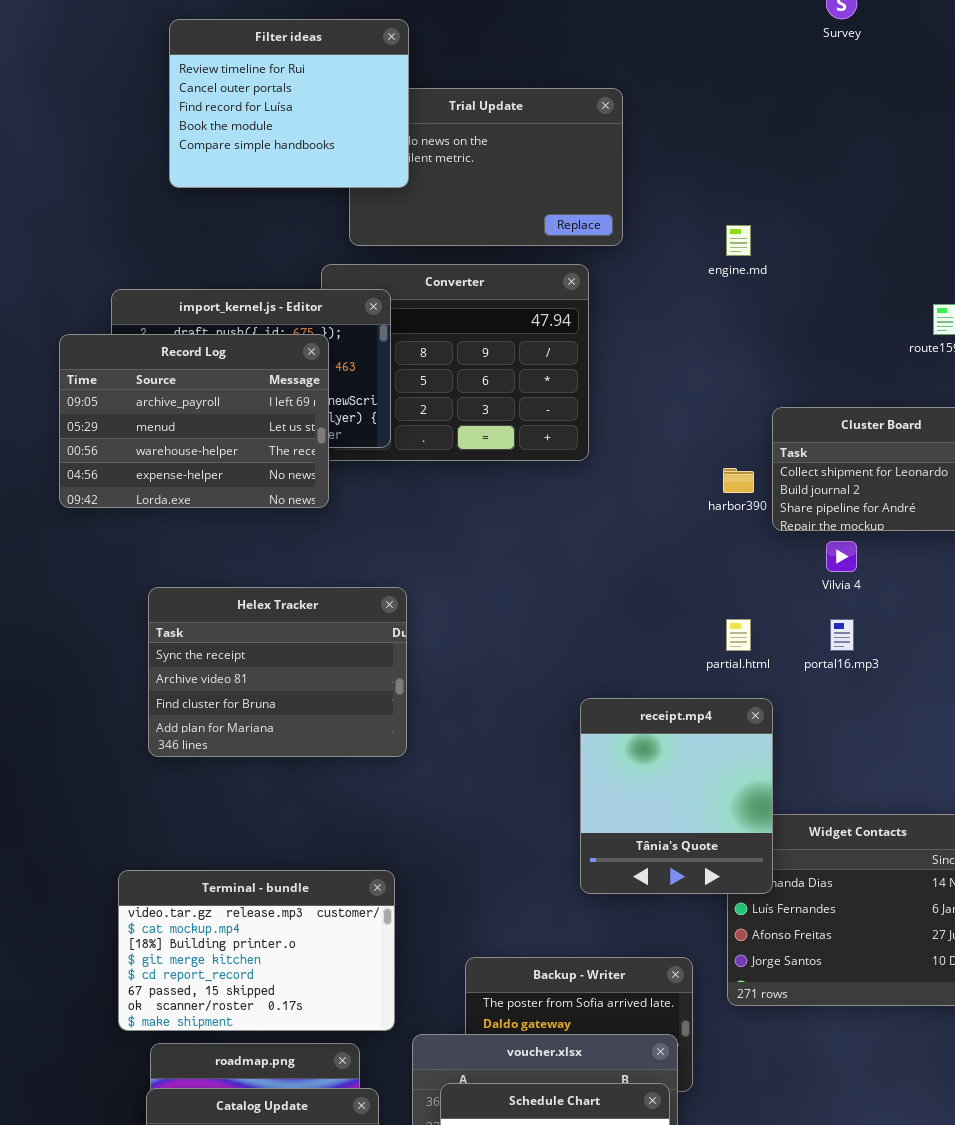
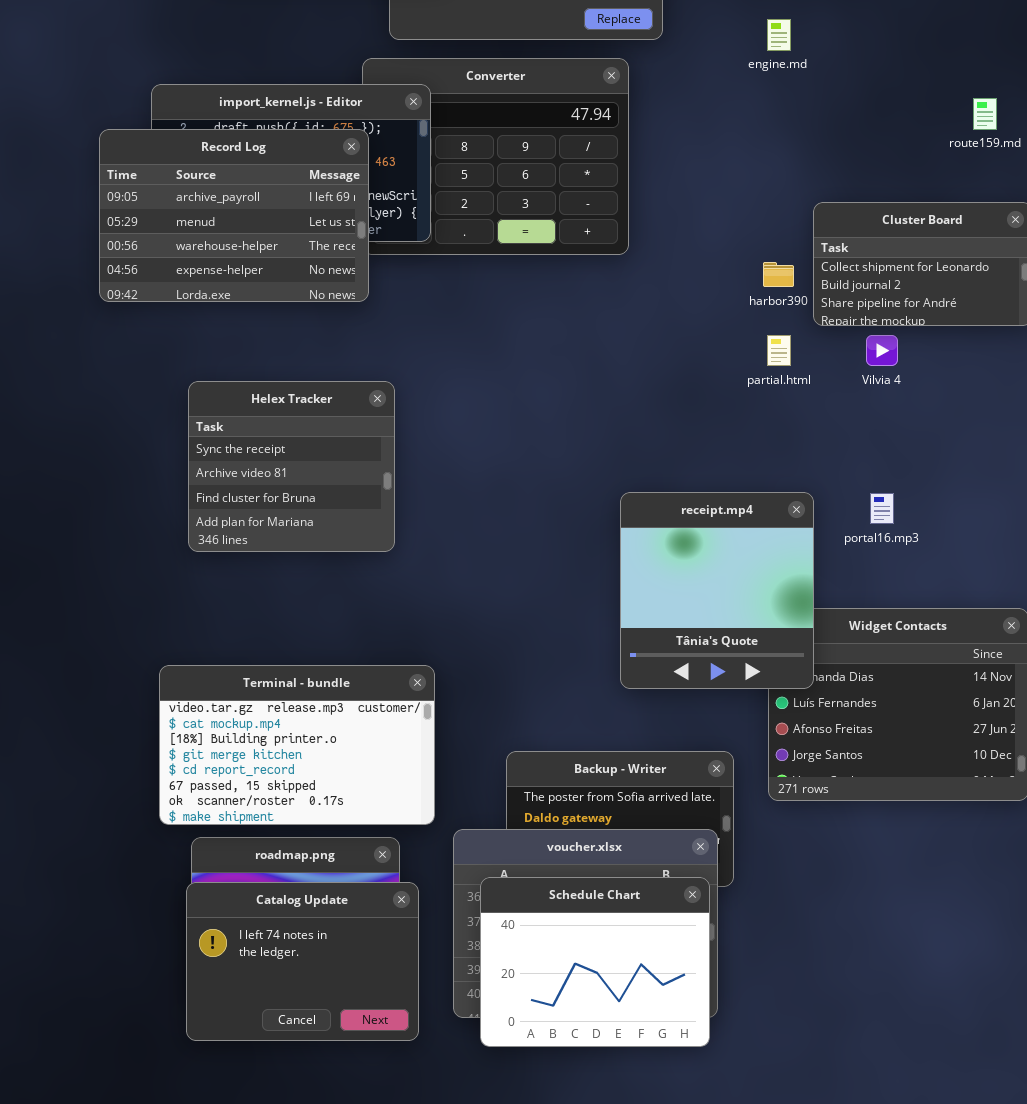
Helex Tracker: [148,587,407,757] -> [188,381,395,552], resized
partial.html: [726,619,751,651] -> [767,335,791,366], moved
portal16.mp3: [830,619,854,651] -> [870,493,894,524], moved

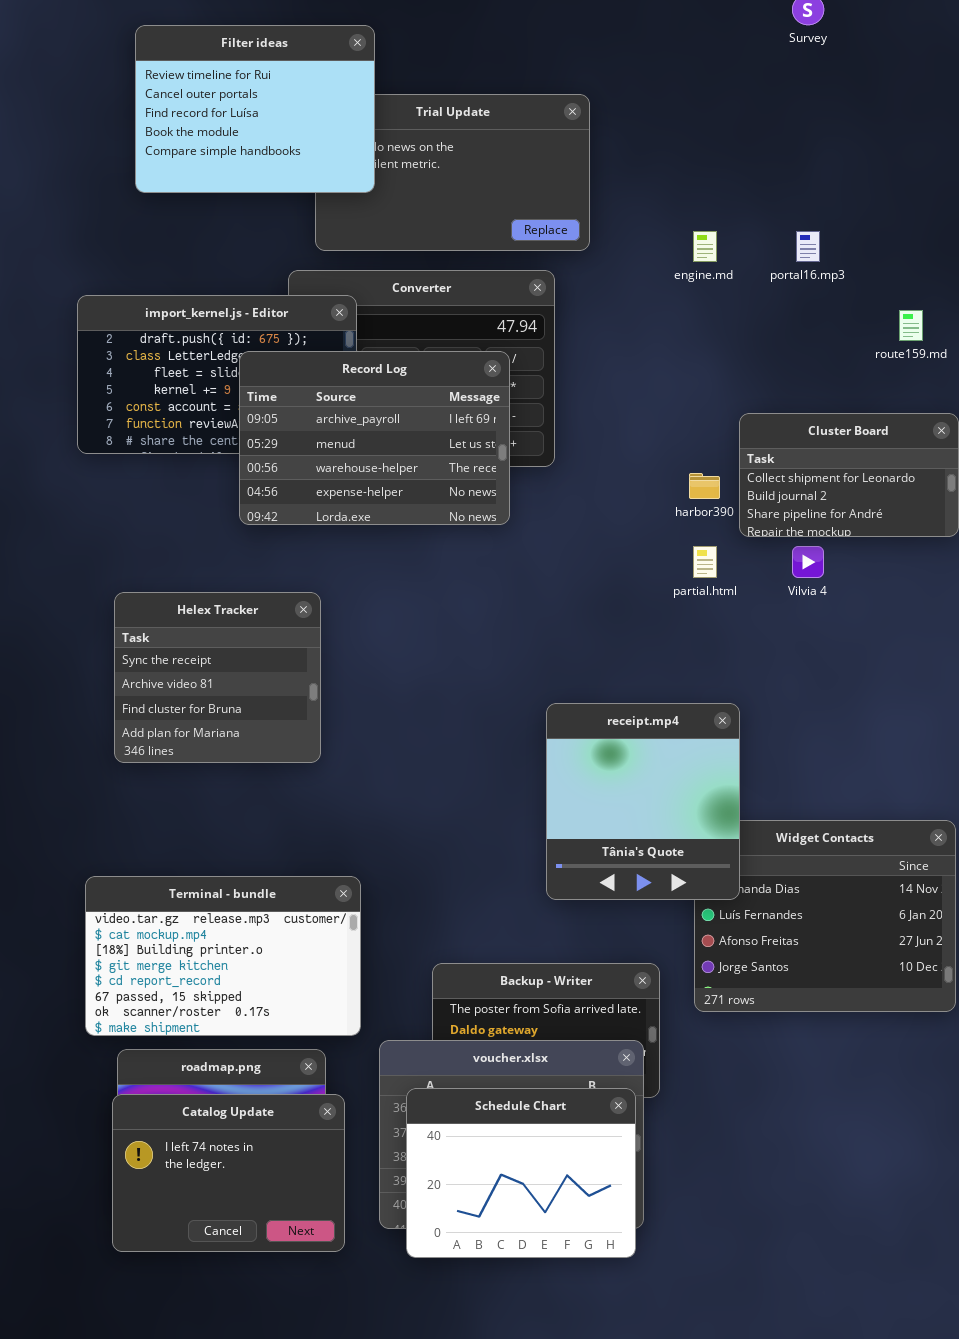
Record Log: [99,129,369,302] -> [239,351,510,525], moved
portal16.mp3: [870,493,894,524] -> [796,231,820,262], moved

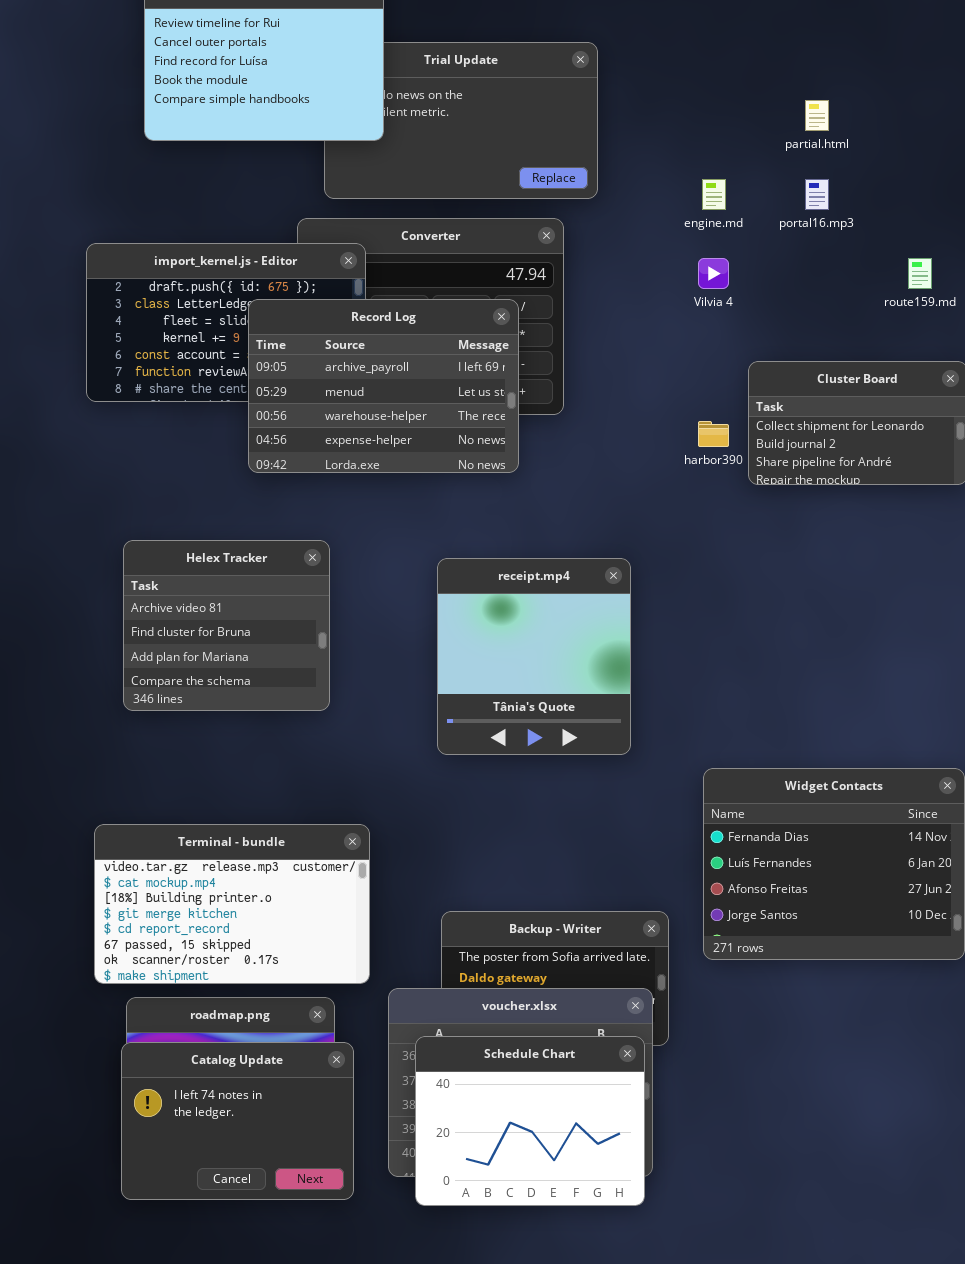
partial.html: [693,546,717,578] -> [805,100,829,131], moved
Vilvia 4: [792,546,824,578] -> [698,258,729,289], moved
Helex Tracker: [114,592,321,763] -> [123,540,330,711], scrolled down 1 row
receipt.mp4: [546,703,740,900] -> [437,558,631,755], moved

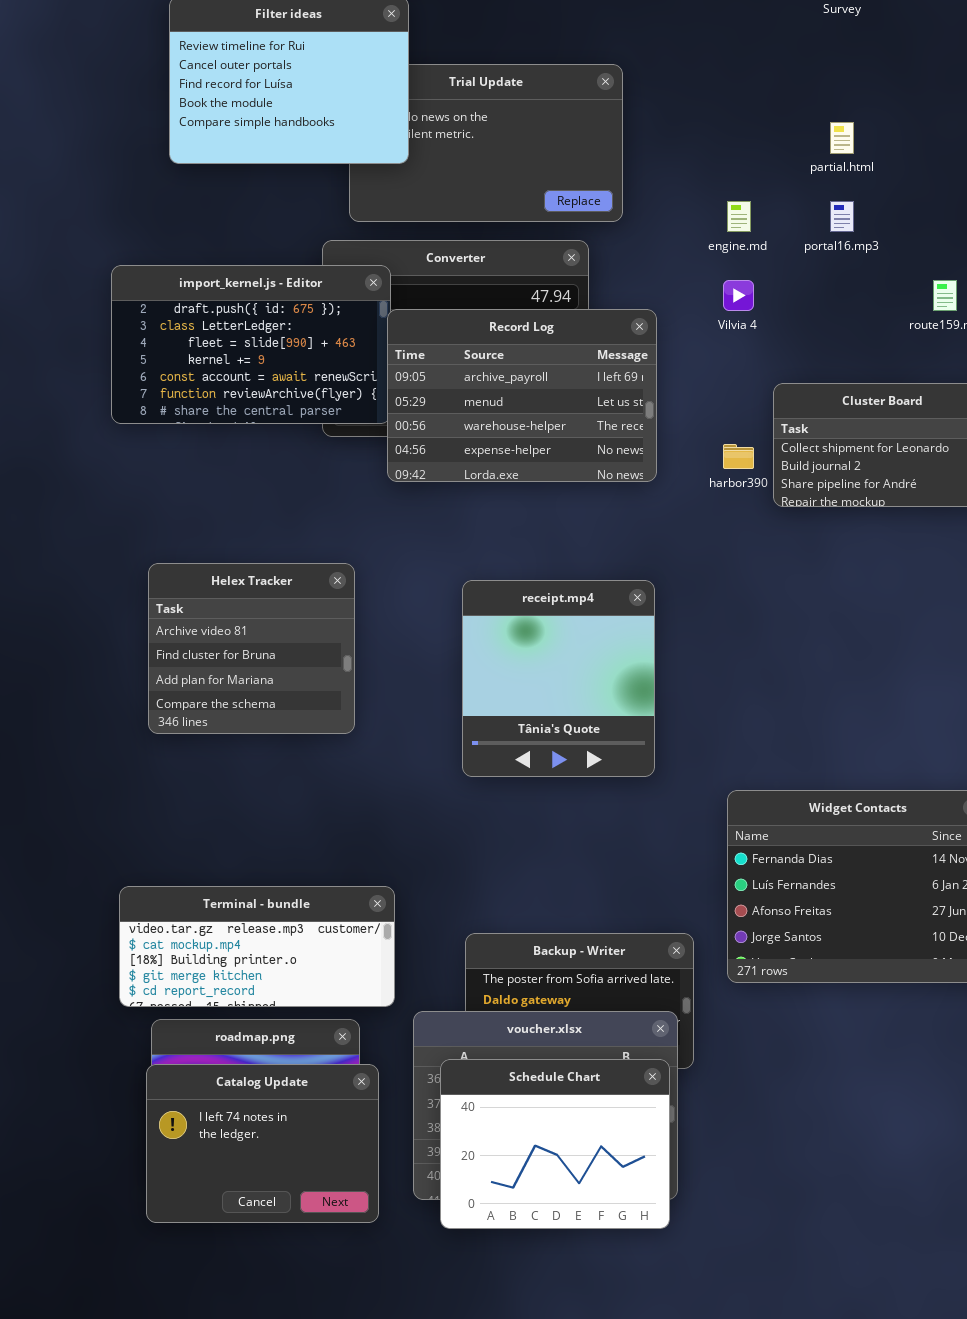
Record Log: [248,299,519,473] -> [387,309,657,482], moved
Terminal - bundle: [94,824,370,984] -> [119,886,395,1007], resized

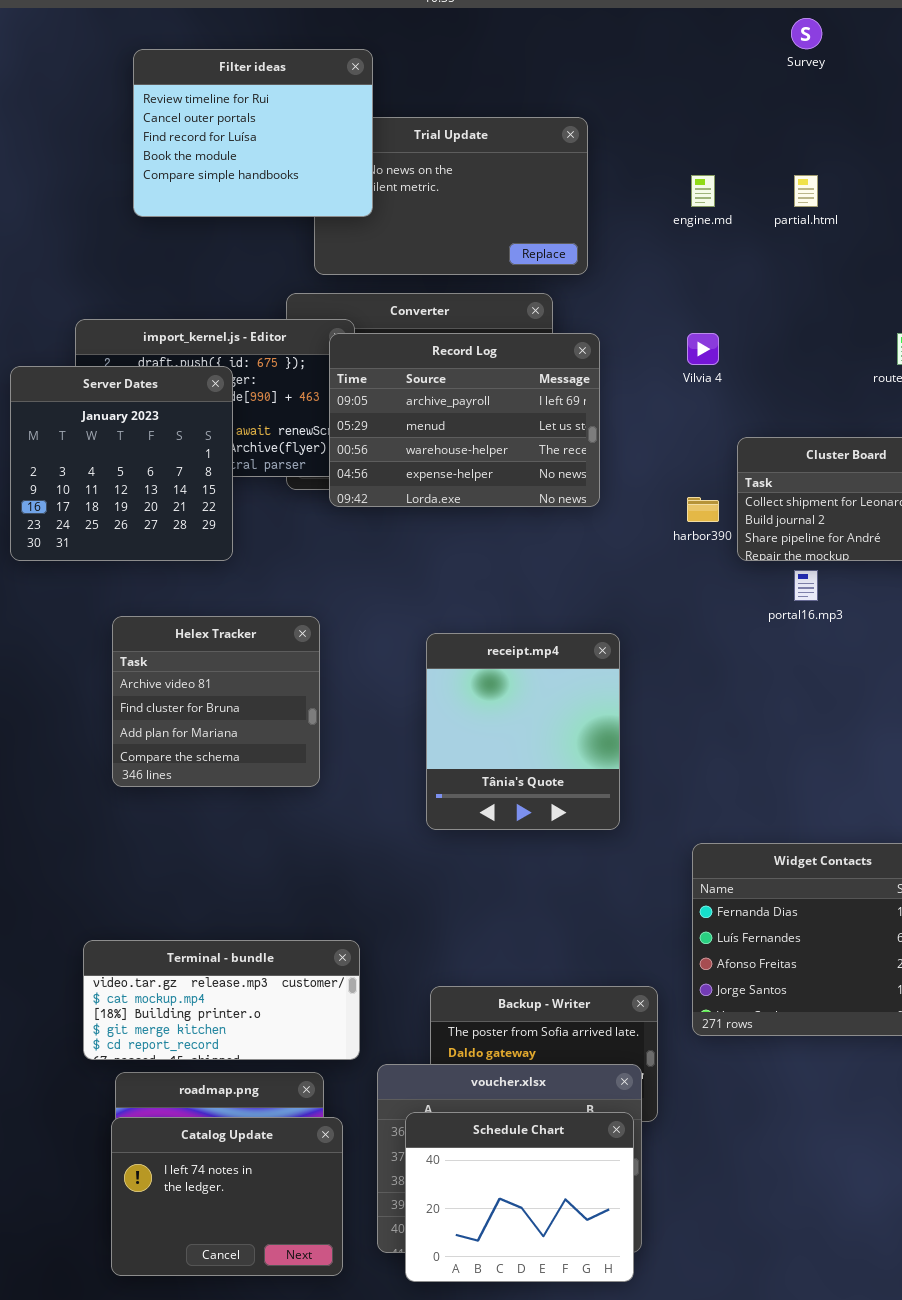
engine.md: [727,201,751,232] -> [691,175,715,207], moved
portal16.mp3: [830,201,854,232] -> [794,570,818,601], moved
Record Log: [387,309,657,482] -> [329,333,600,507], moved
Server Dates: none -> [10,366,233,561], opened

